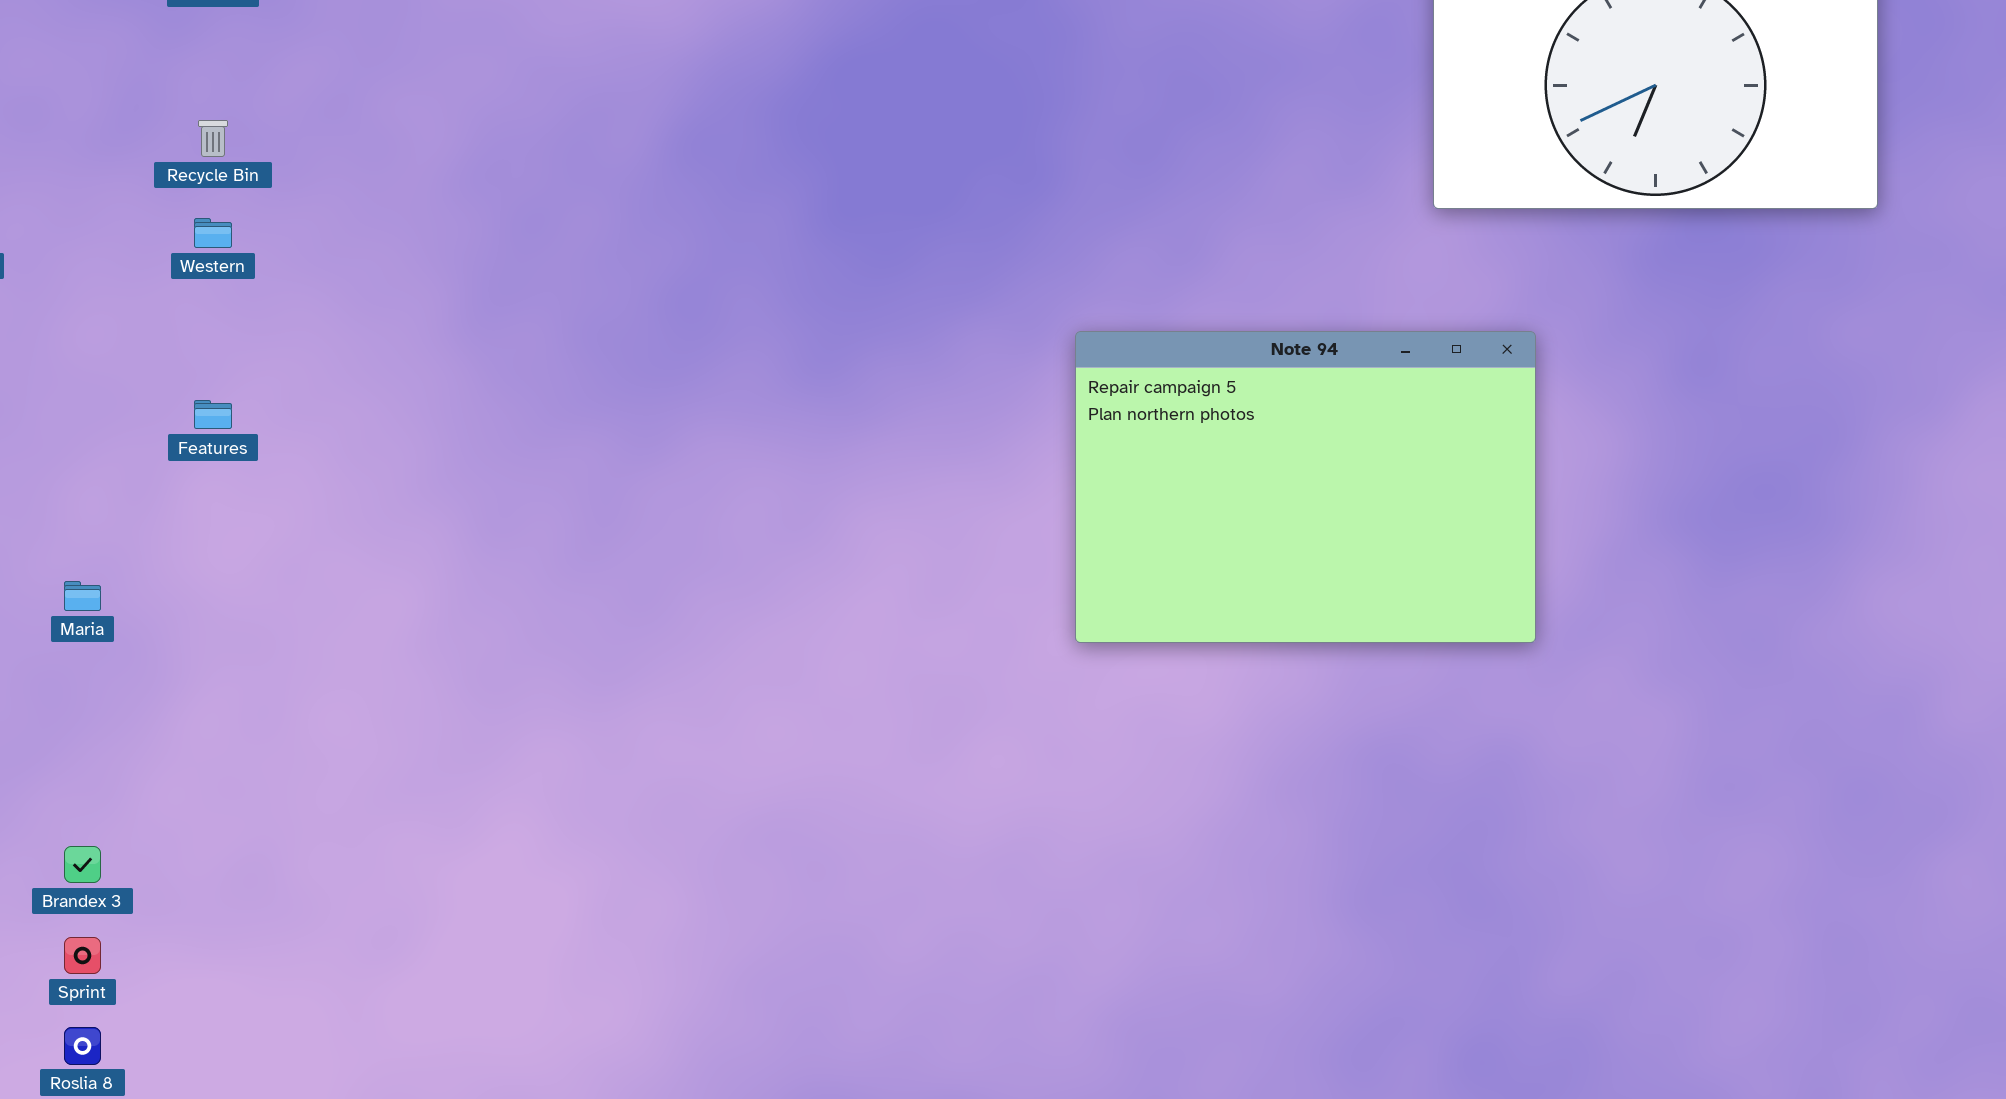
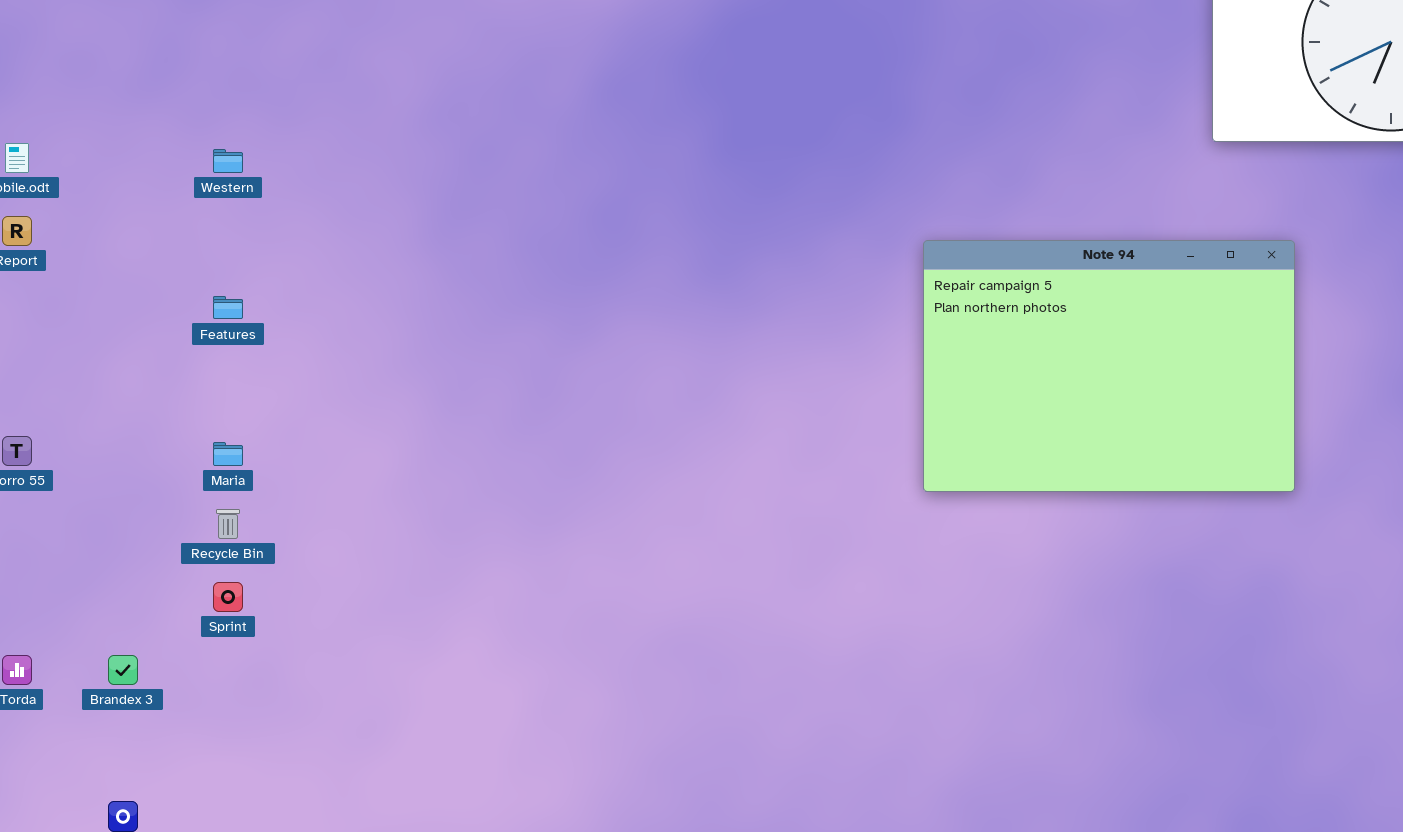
Recycle Bin: [198,120,228,157] -> [216,509,240,539], moved
Maria: [64,581,101,611] -> [213,442,243,466], moved
Sprint: [64,937,101,974] -> [213,582,243,612], moved

